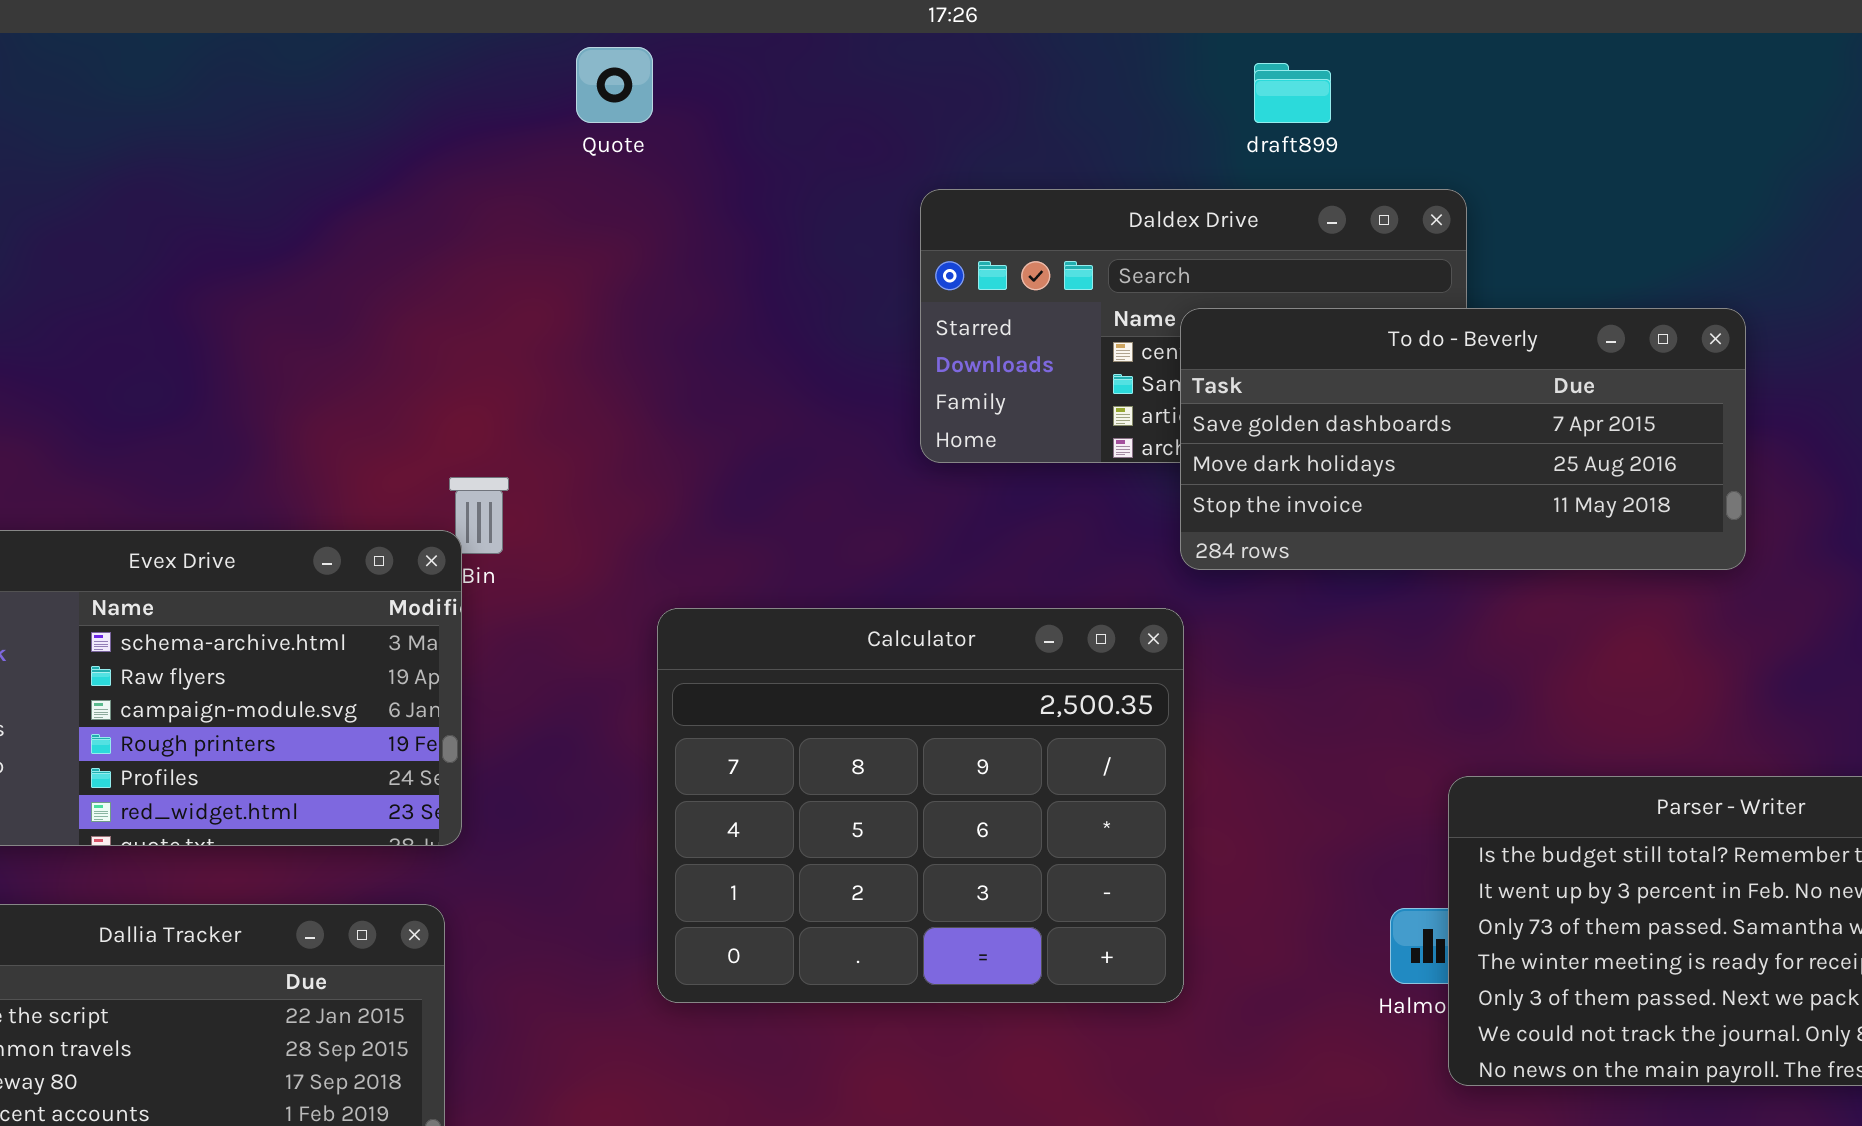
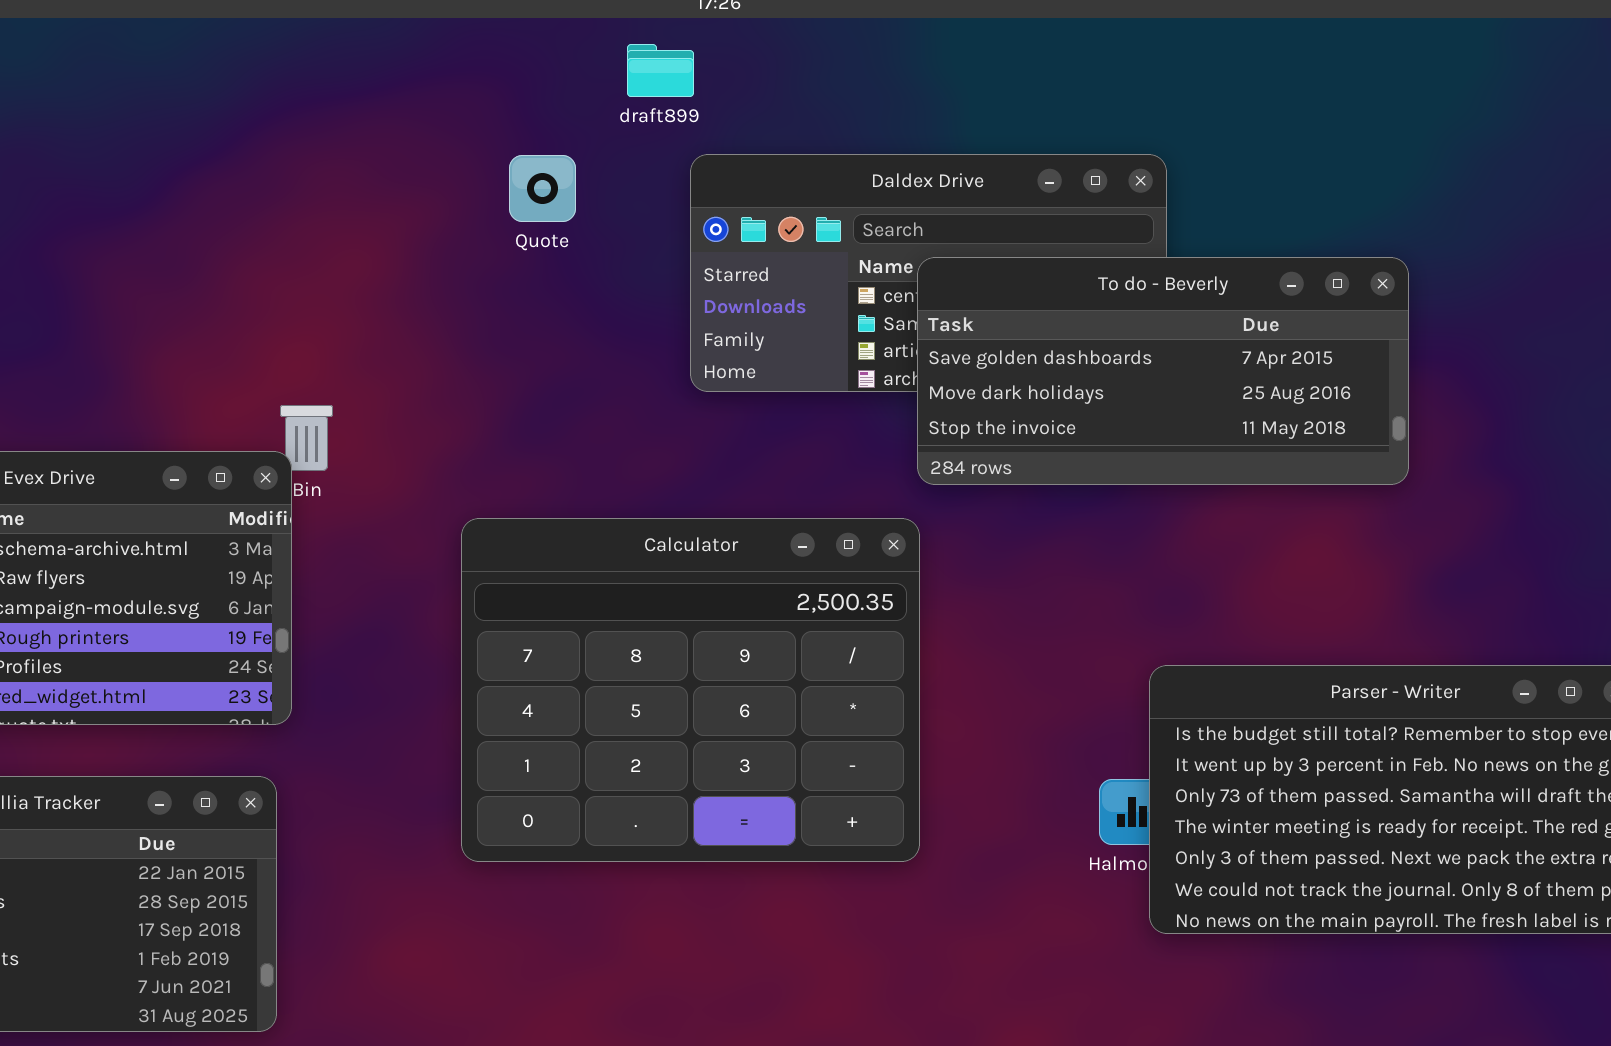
Quote: [576,47,653,123] -> [509,155,576,222], moved
draft899: [1254,63,1331,123] -> [627,44,694,97], moved

